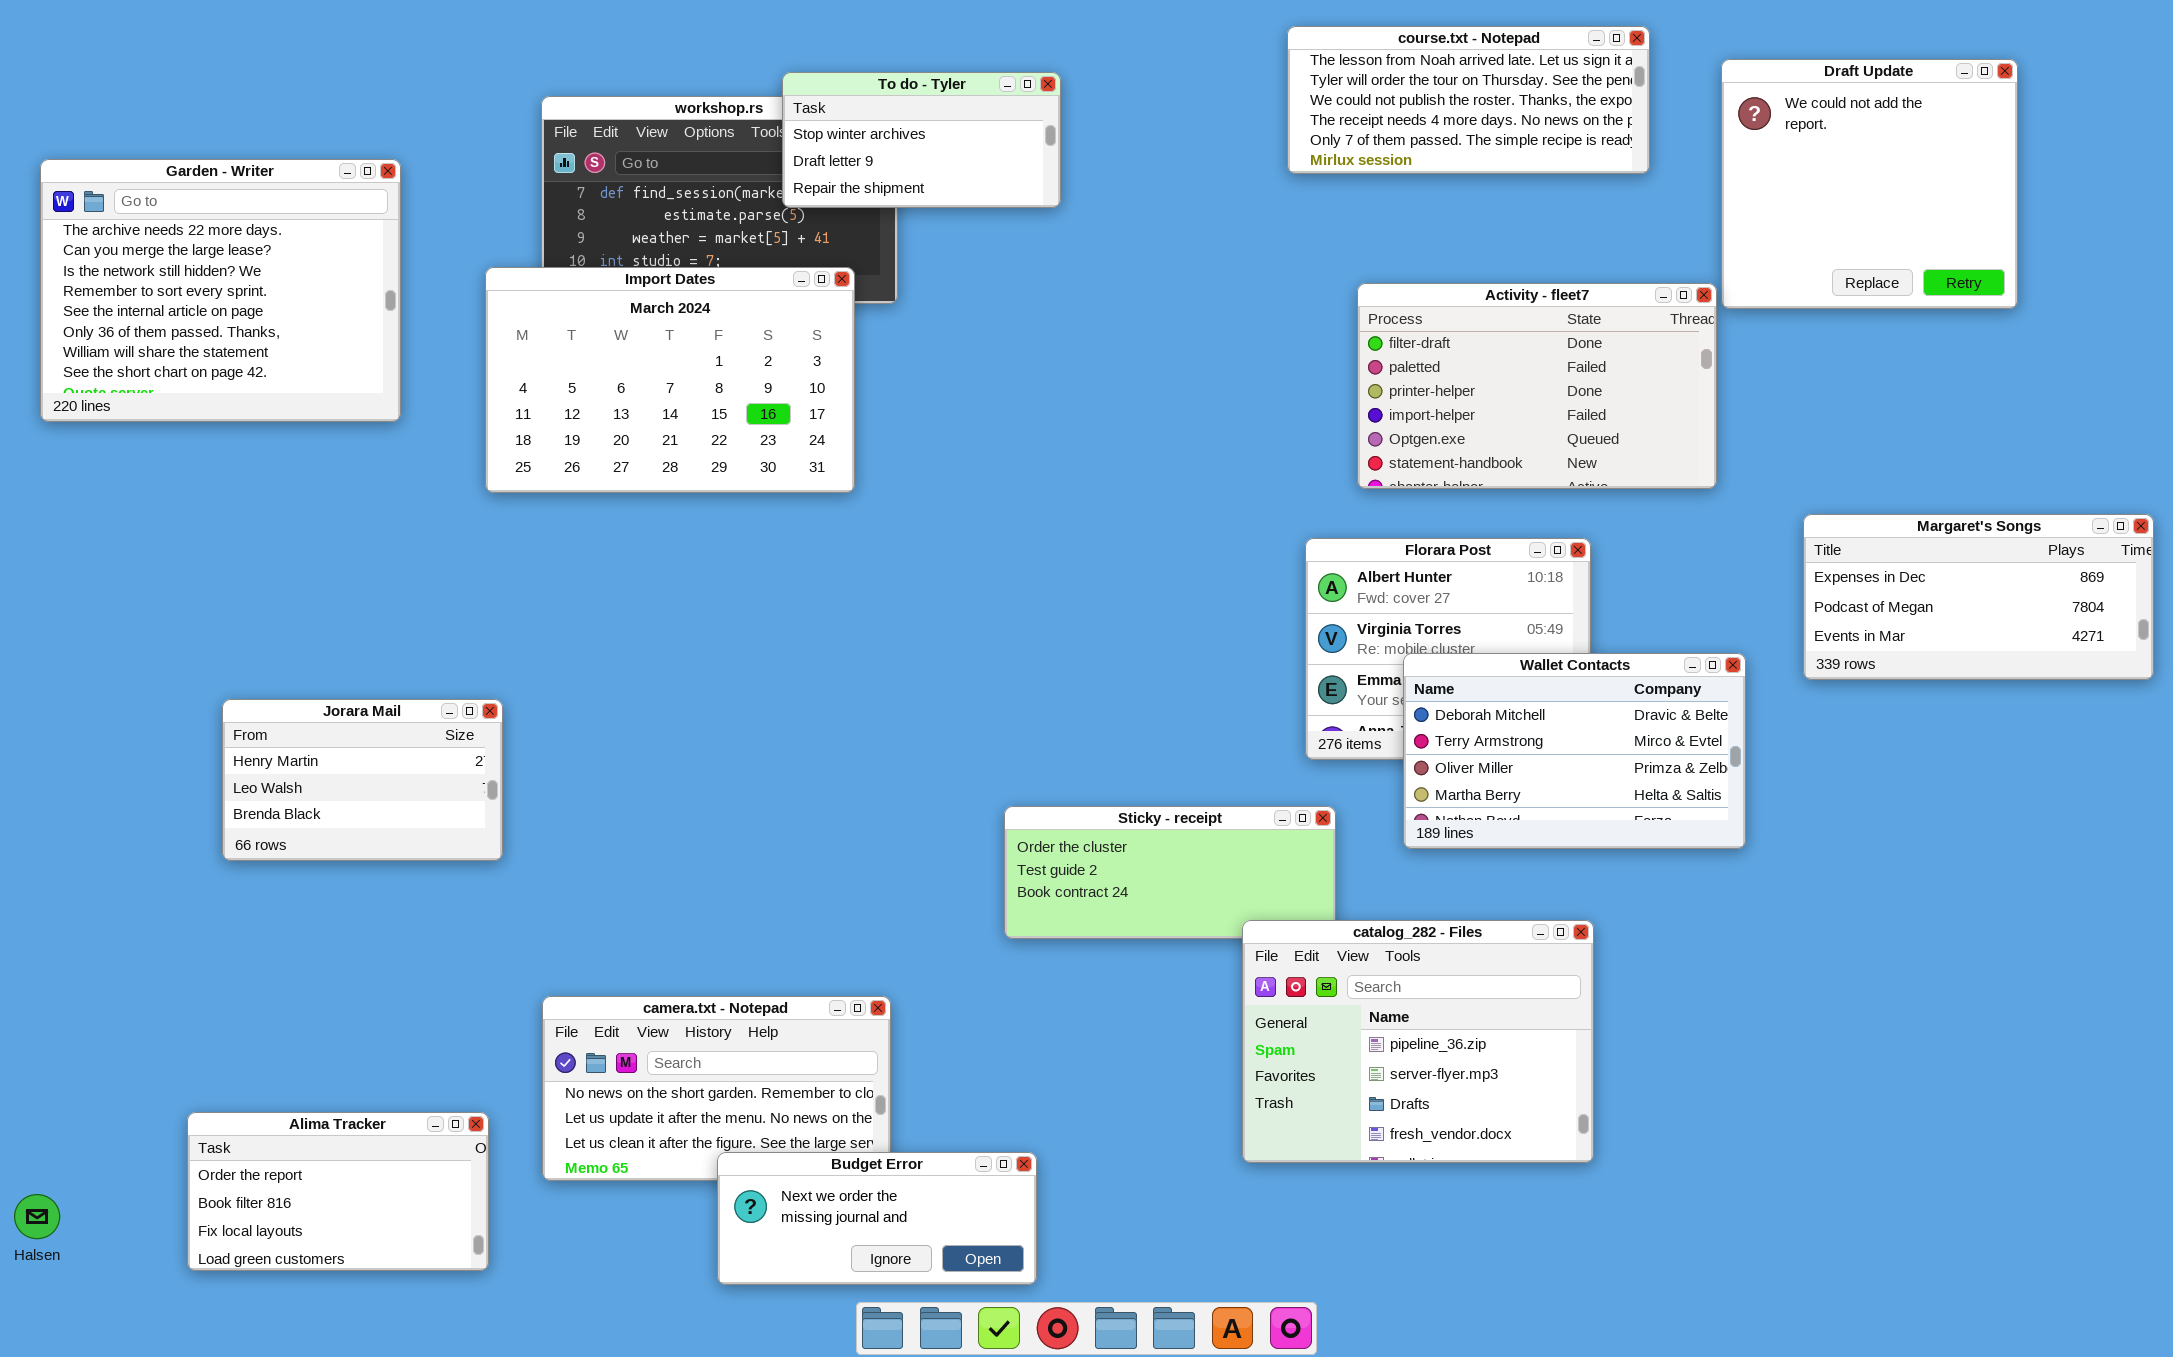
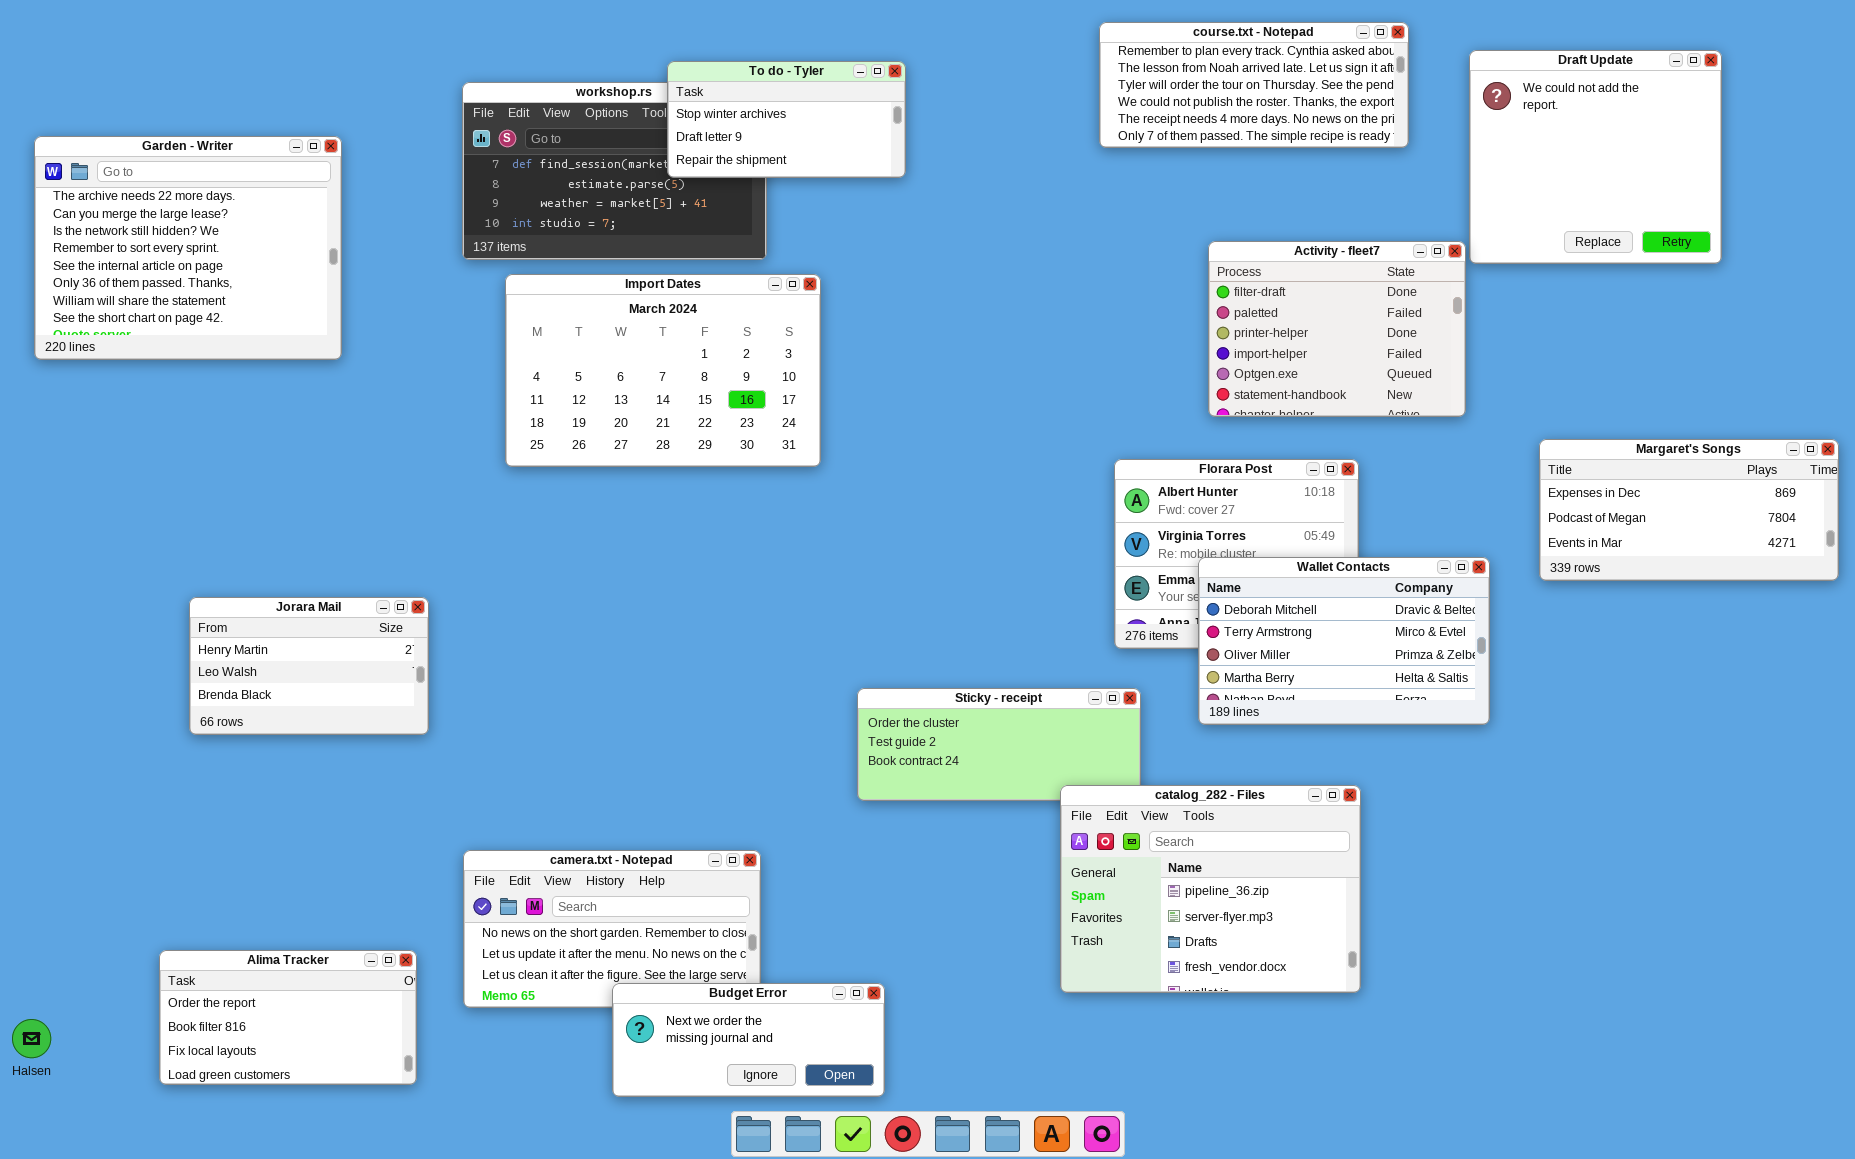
course.txt - Notepad: [1287,26,1650,174] -> [1099,22,1409,148], scrolled up 1 row
Import Dates: [485,267,855,493] -> [505,274,821,467], moved
Activity - fleet7: [1357,283,1717,489] -> [1208,241,1466,417], resized

